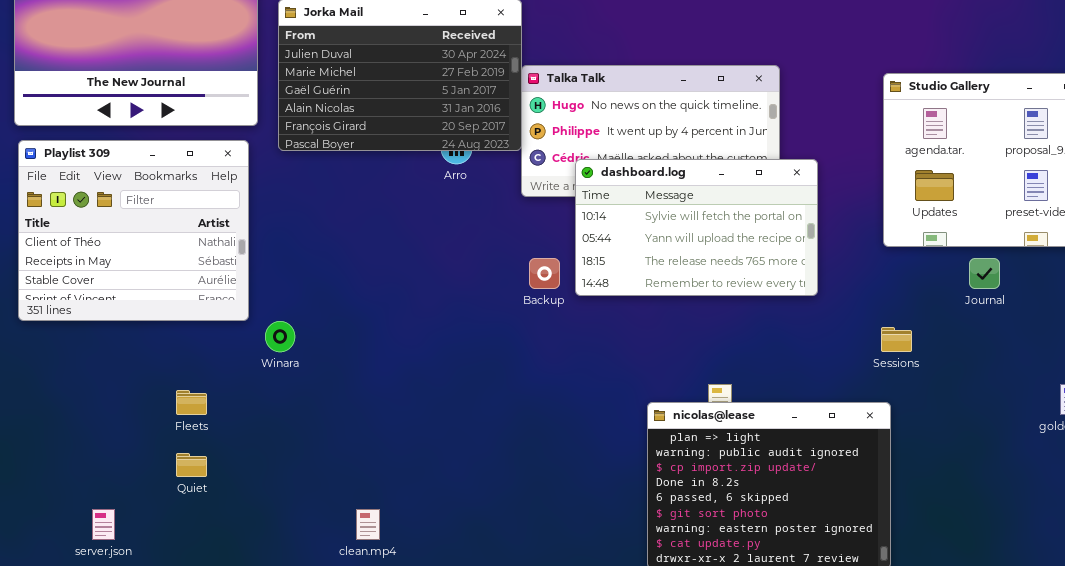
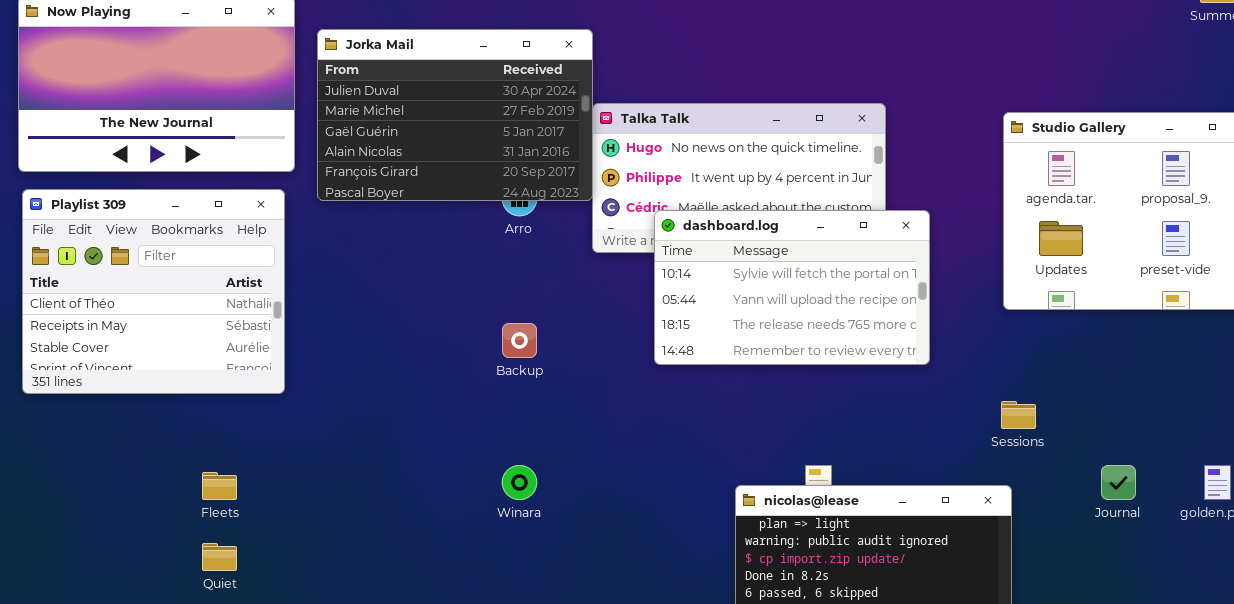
Backup: [529,258,560,289] -> [502,323,537,358], moved
Journal: [969,258,1000,289] -> [1101,465,1136,500], moved
Winara: [265,321,295,352] -> [502,465,537,500], moved

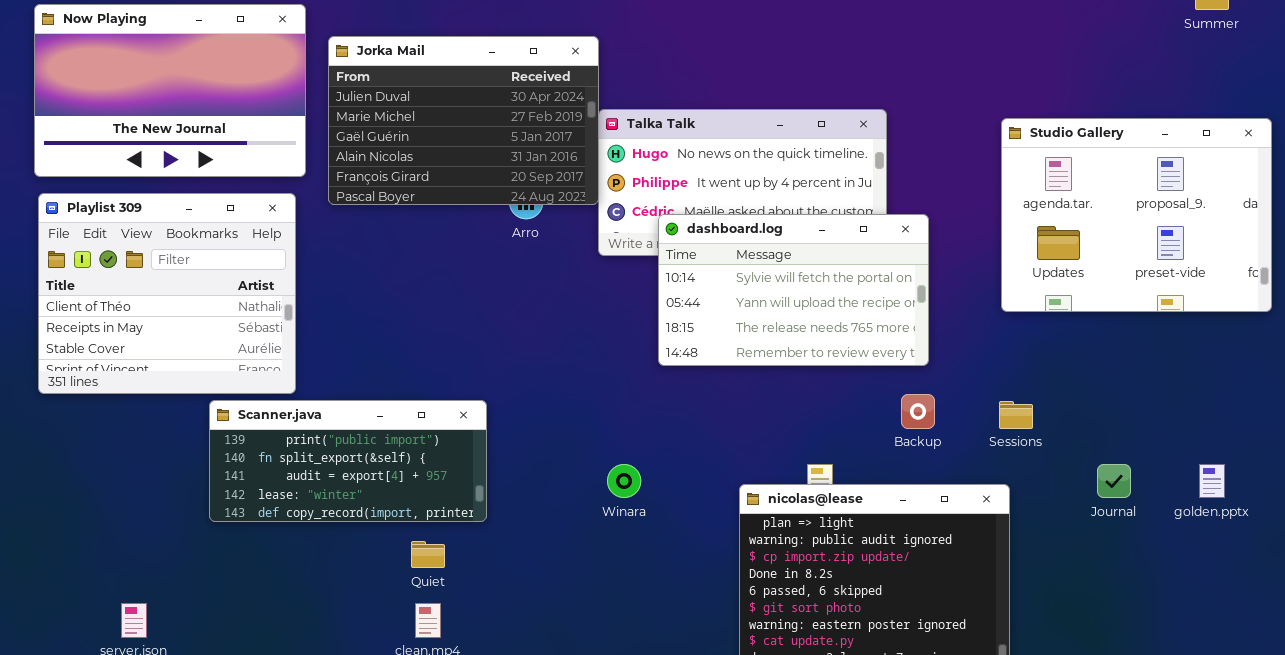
Backup: [502,323,537,358] -> [901,394,935,429], moved
Scanner.java: none -> [209,400,487,522], opened
Winara: [502,465,537,500] -> [607,464,641,498], moved
Quiet: [202,543,237,571] -> [411,541,445,568], moved

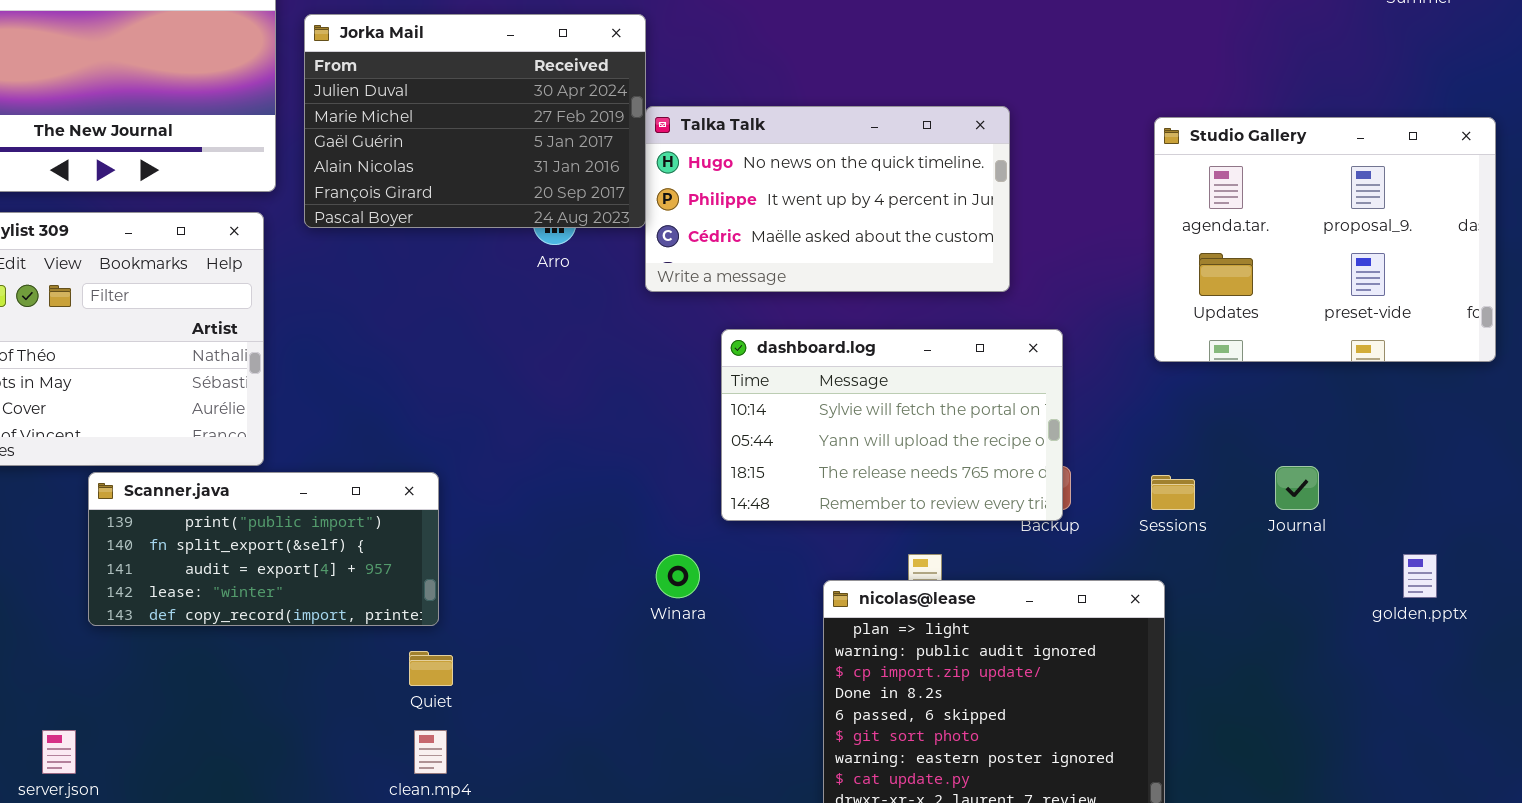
dashboard.log: [658,214,929,366] -> [721,329,1063,521], moved
Scanner.java: [209,400,487,522] -> [88,472,439,626], moved
Journal: [1097,464,1131,498] -> [1275,466,1319,510], moved

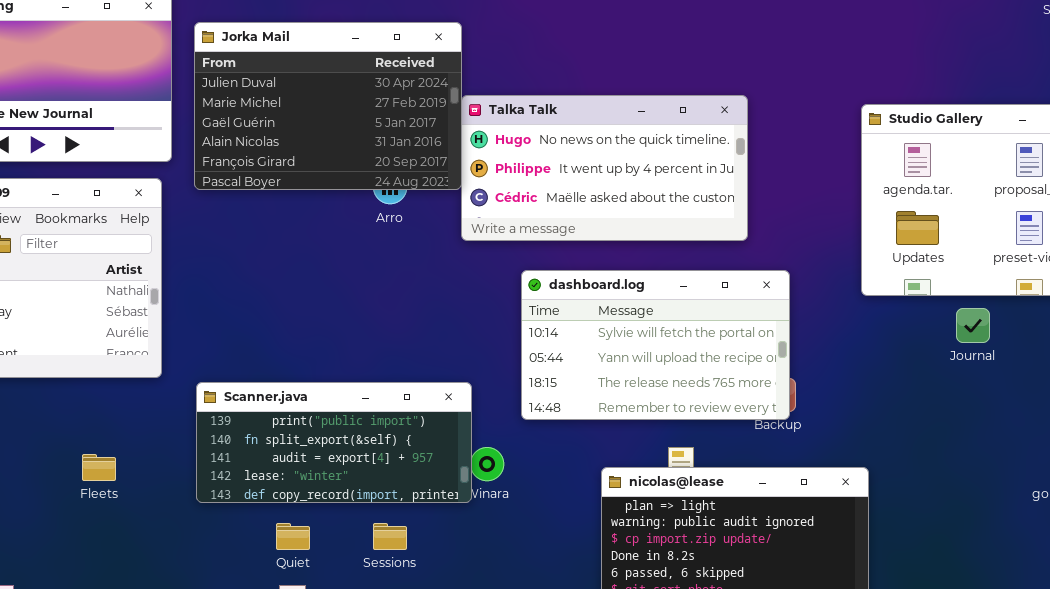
Journal: [1275,466,1319,510] -> [956,308,990,343], moved
Scanner.java: [88,472,439,626] -> [196,382,472,503], moved
Sessions: [1151,475,1195,510] -> [373,523,407,550], moved

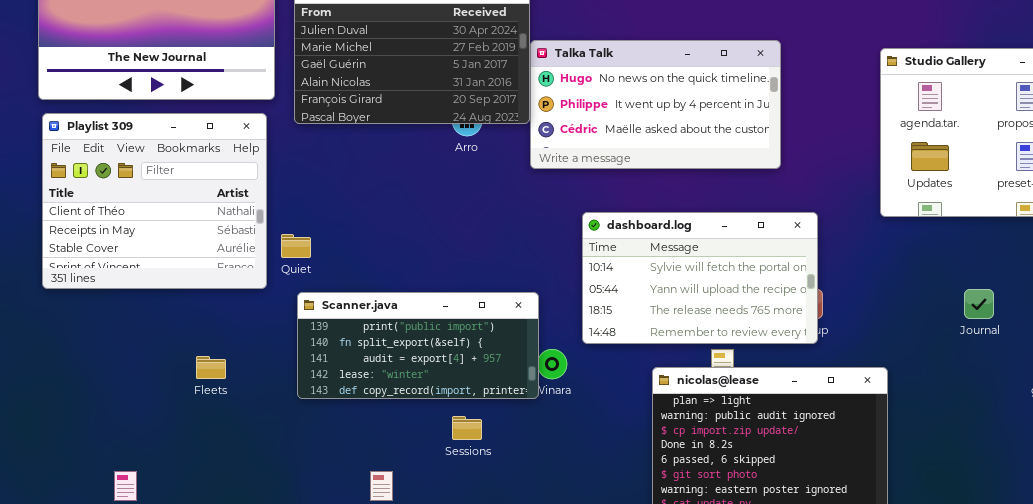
dashboard.log: [521,270,790,420] -> [582,212,818,344], moved
Journal: [956,308,990,343] -> [964,289,994,319], moved
Quiet: [276,523,310,550] -> [281,234,311,258], moved

